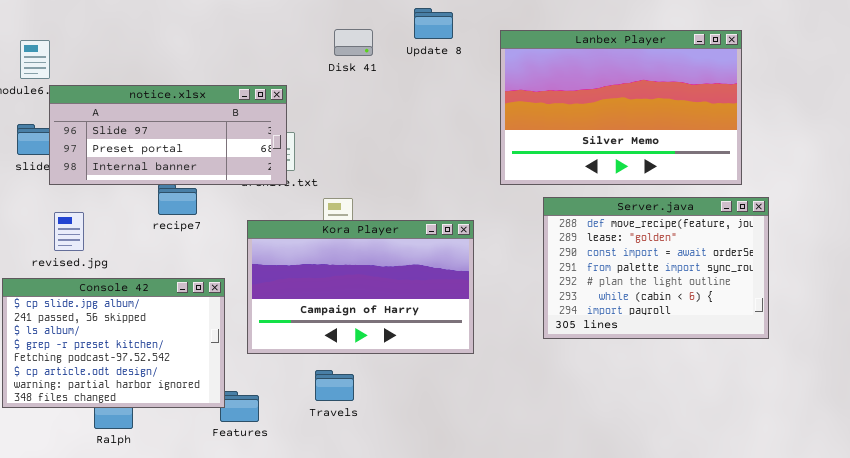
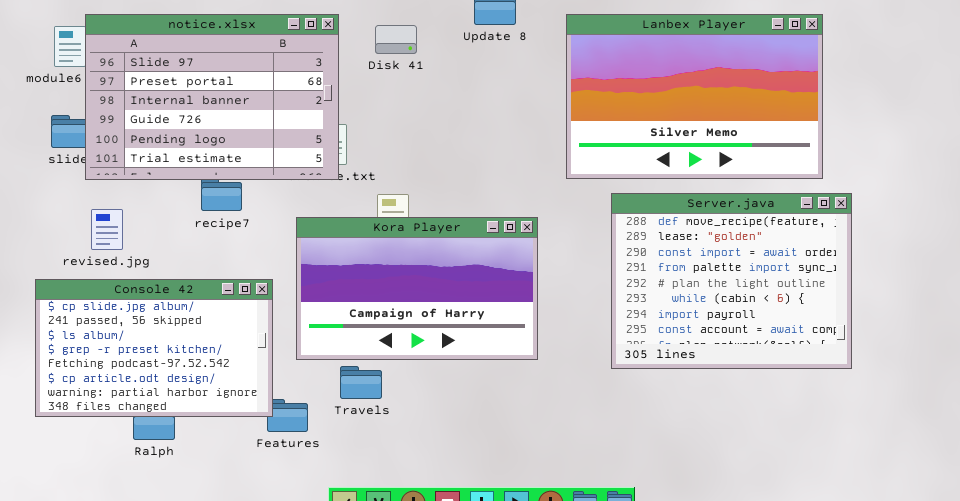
Disk 41: [334,29,373,56] -> [375,25,417,54], moved
notice.xlsx: [49,85,287,185] -> [85,14,339,180], resized
Server.java: [543,197,769,339] -> [611,193,852,369], resized
Travels: [315,370,354,401] -> [340,366,382,399], moved

